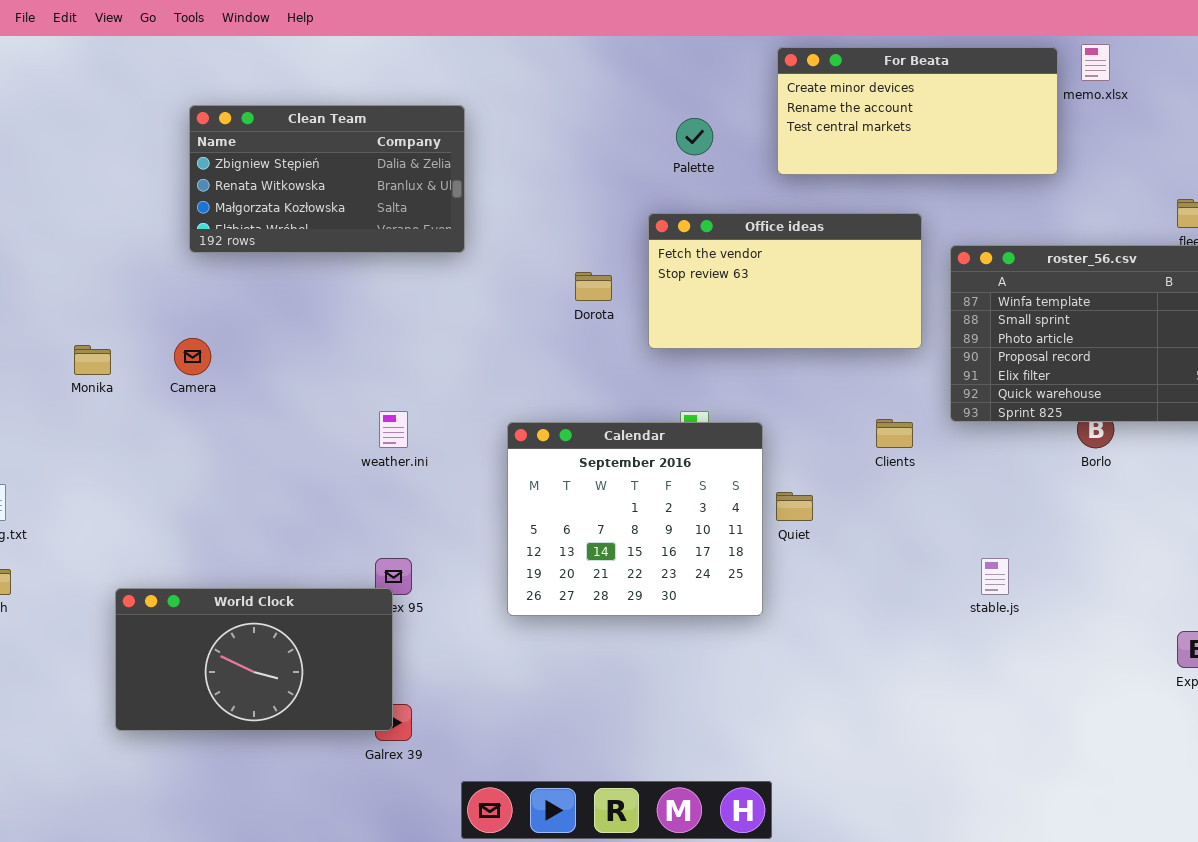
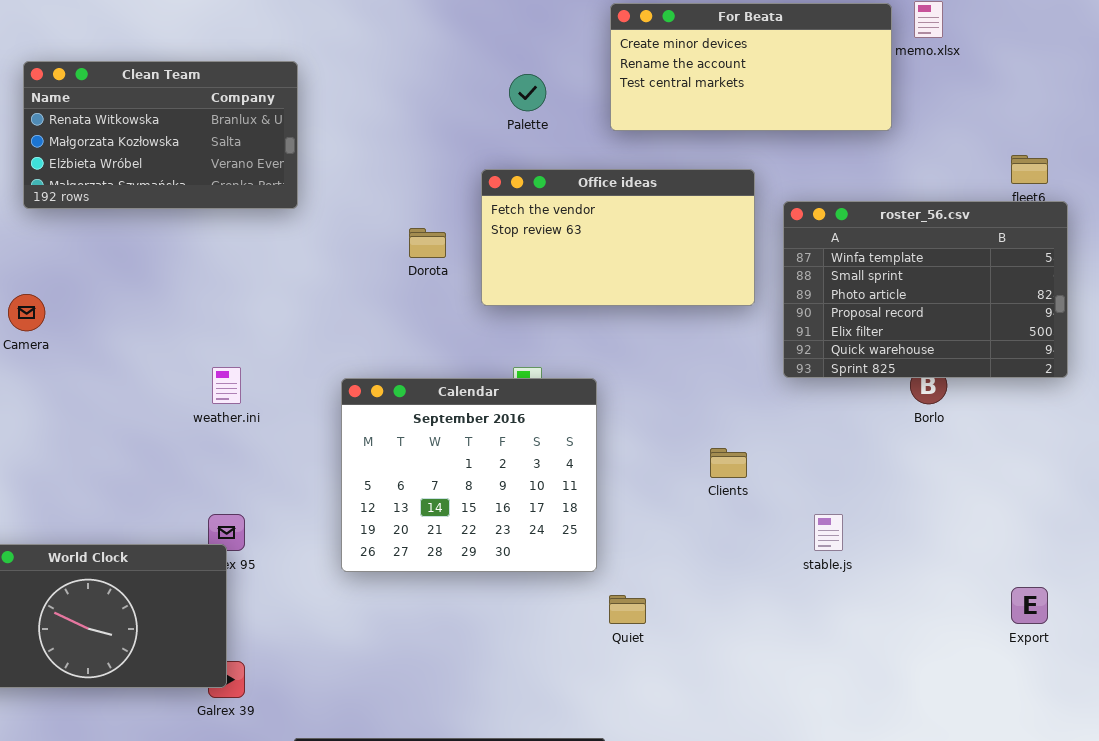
Clean Team: [189,105,465,253] -> [23,61,298,209], scrolled down 1 row
Clients: [876,419,913,448] -> [710,448,747,478], moved
Quiet: [776,492,813,521] -> [609,595,646,624], moved

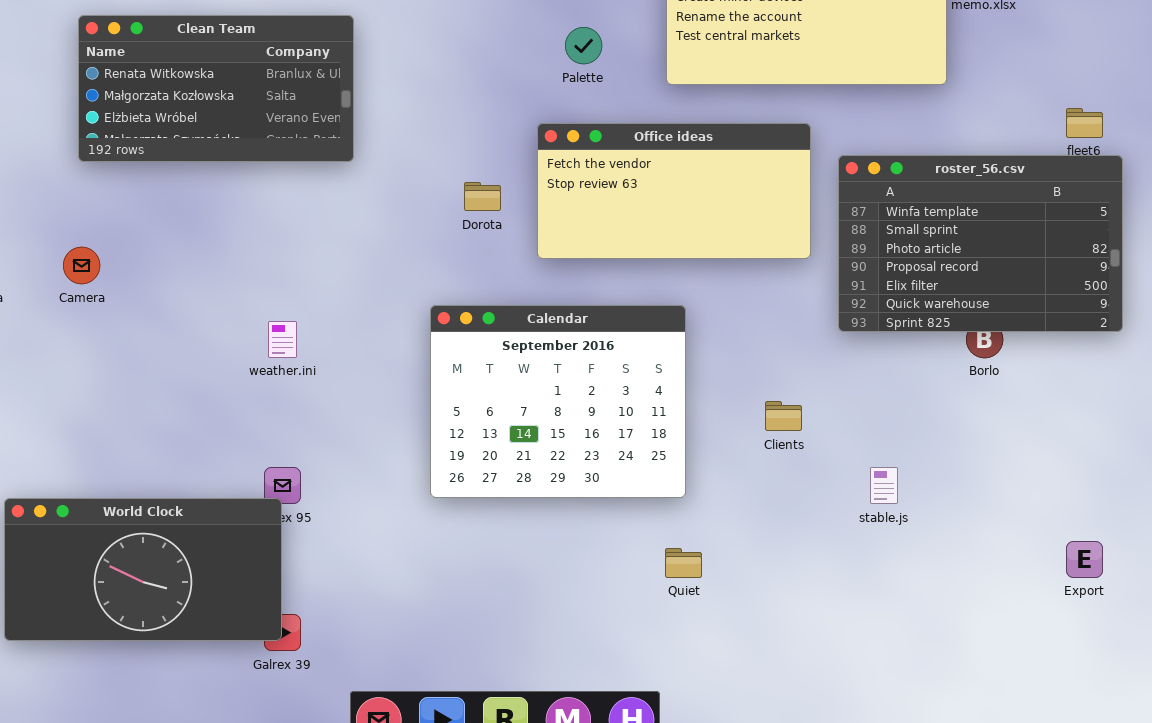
Calendar: [341,378,597,572] -> [430,305,686,498], moved

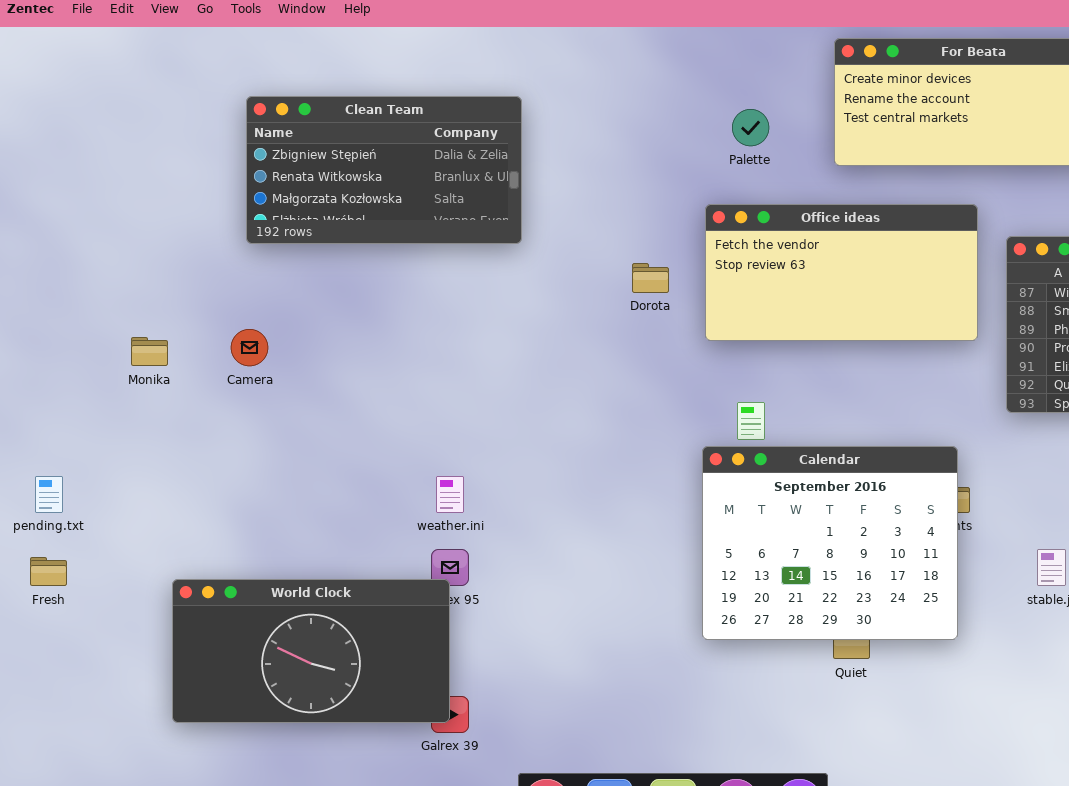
Clean Team: [78,15,354,162] -> [246,96,522,244], scrolled up 1 row
Calendar: [430,305,686,498] -> [702,446,958,640], moved
weather.ini: [268,321,297,358] -> [436,476,464,513], moved

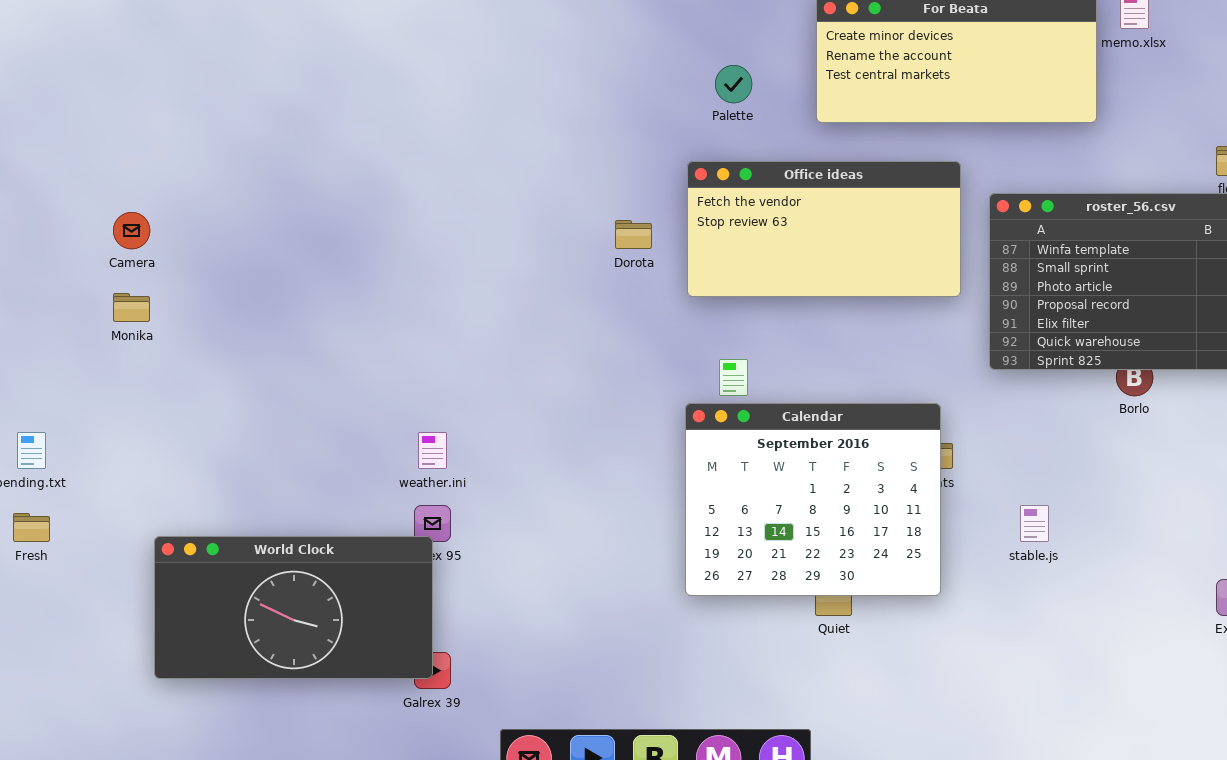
Clean Team: [246,96,522,244] -> none, closed
Camera: [231,329,268,366] -> [113,212,150,249], moved

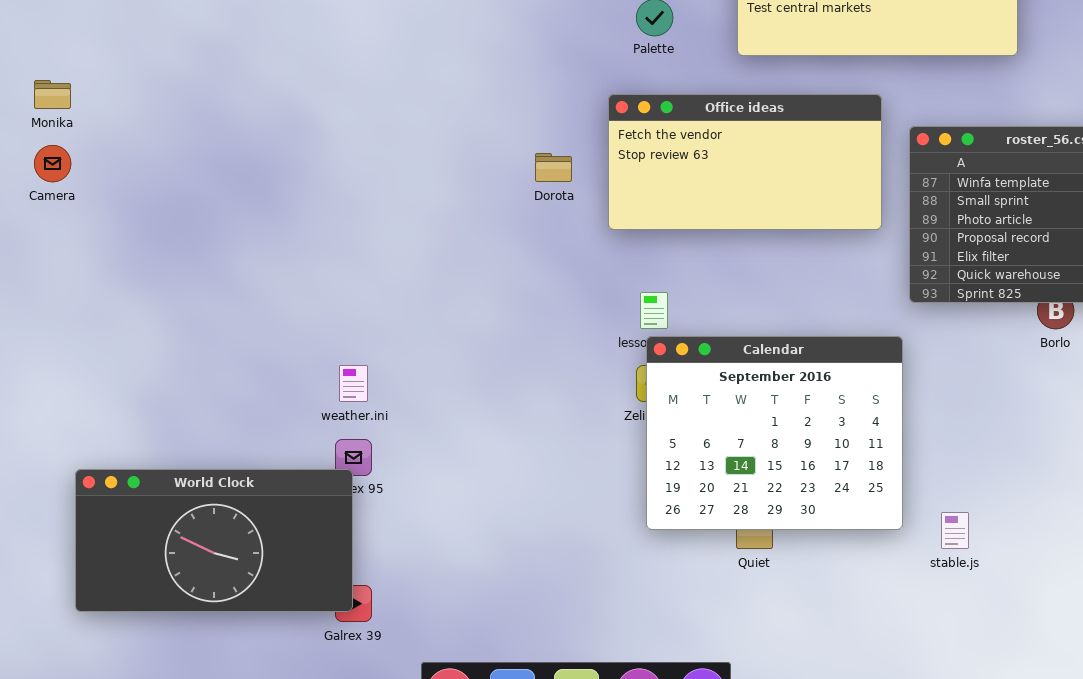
Monika: [113,293,150,322] -> [34,80,71,109], moved
Calendar: [685,403,941,596] -> [646,336,903,530], moved
stable.js: [1020,505,1049,542] -> [941,512,969,549], moved

